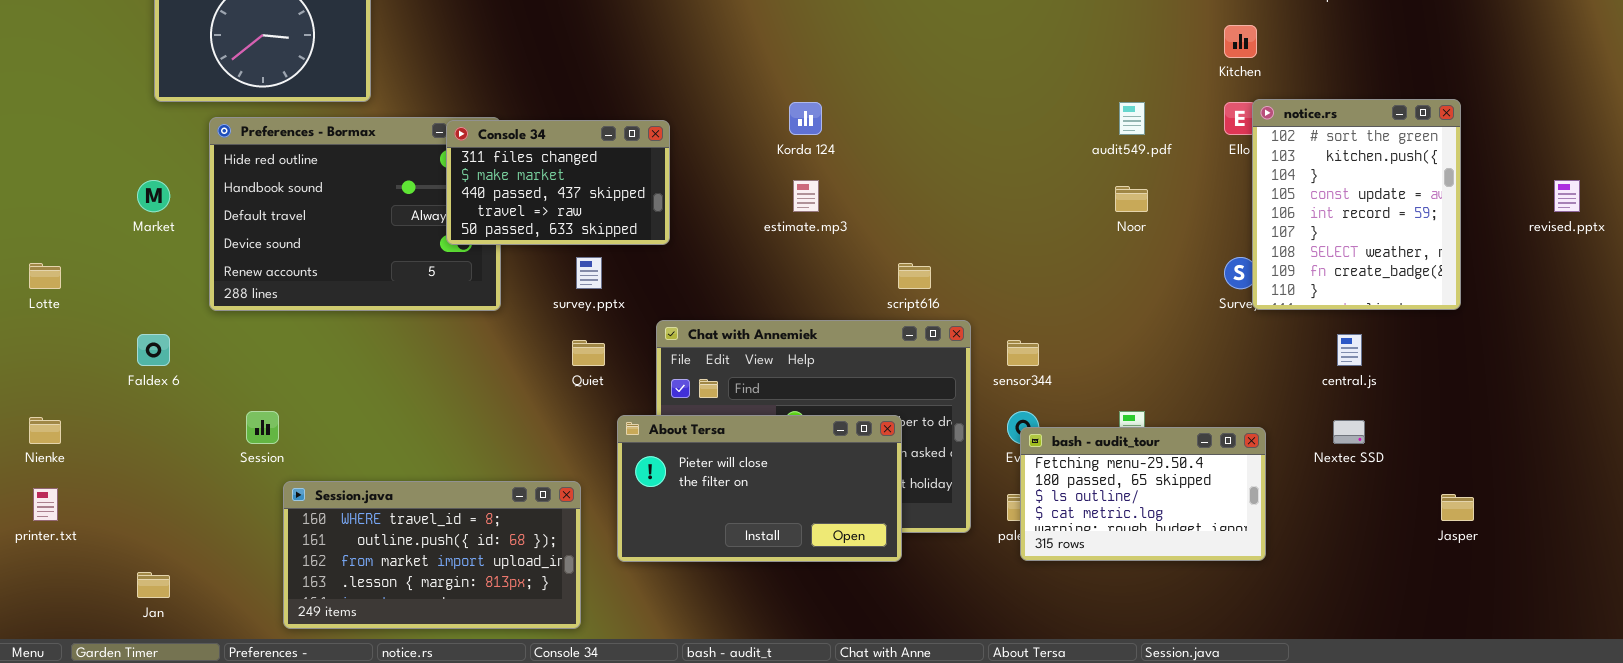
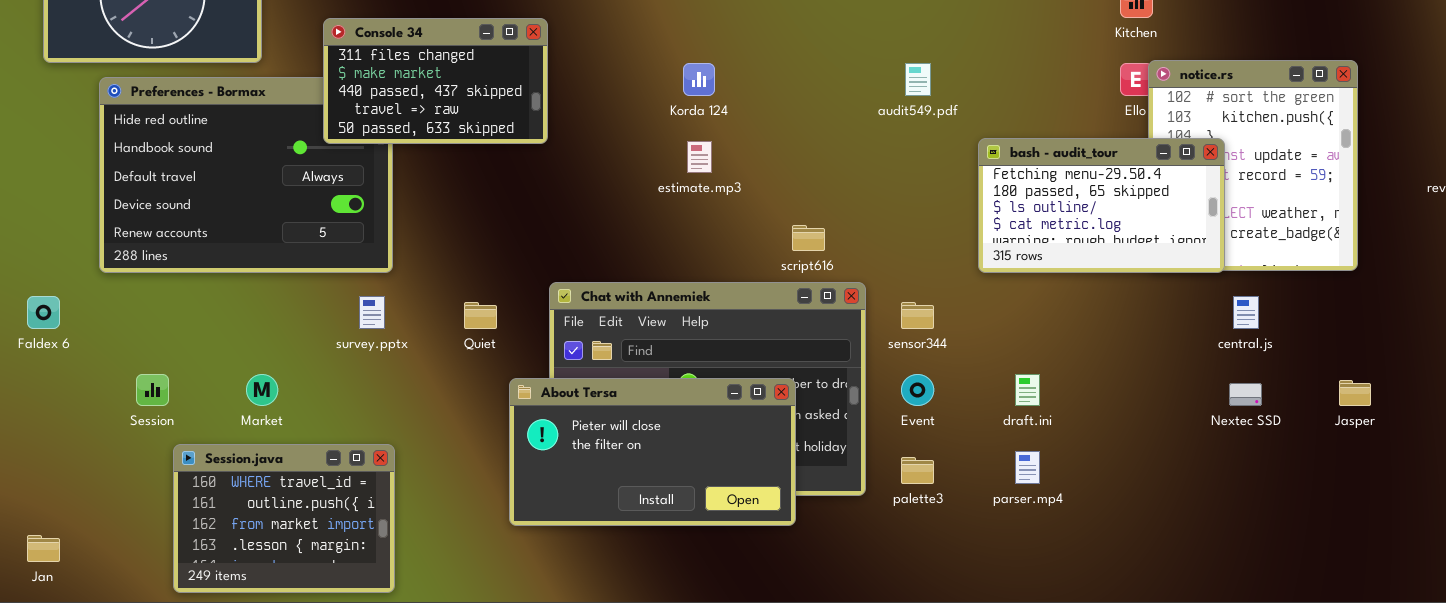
audit549.pdf: [1119,102,1145,135] -> [905,63,931,96], moved
Console 34: [446,120,670,245] -> [323,18,548,144], moved
Market: [137,180,170,212] -> [246,374,278,406], moved
survey.pptx: [576,257,602,289] -> [359,296,385,329], moved
bash - audit_tour: [1020,427,1266,561] -> [978,138,1225,273], moved
Session.java: [283,481,581,629] -> [173,444,395,593], resized
Jasper: [1441,494,1474,521] -> [1339,380,1371,406], moved

